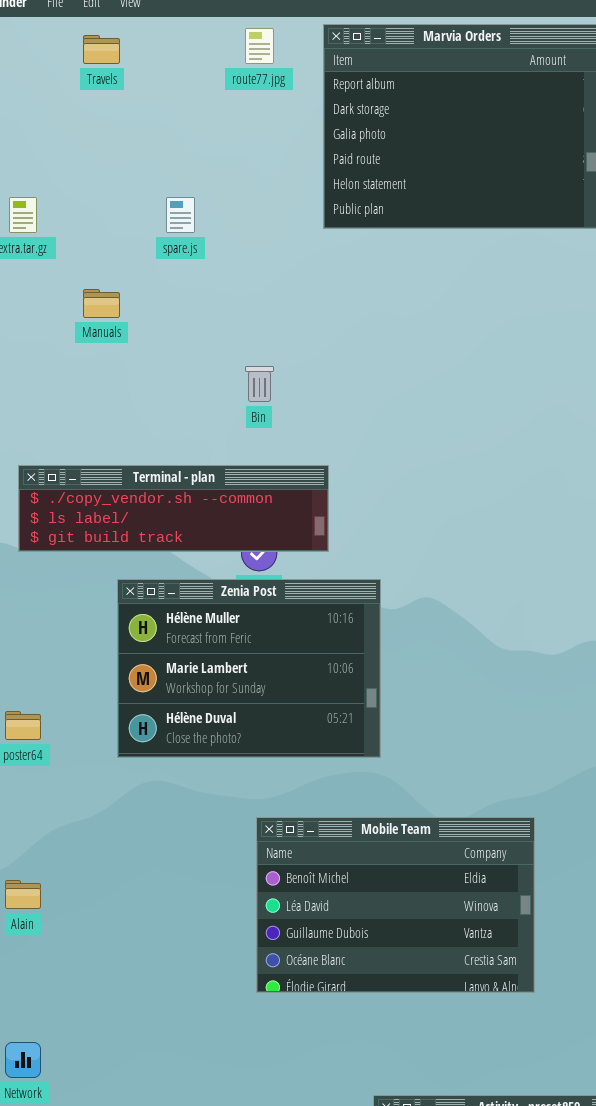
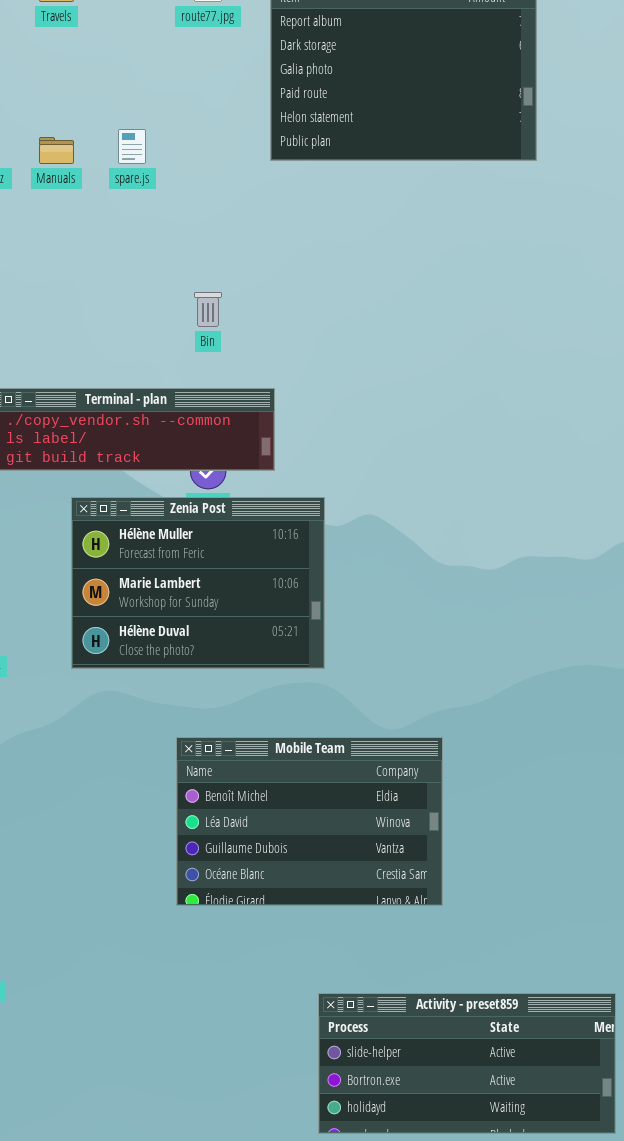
Manuals: [83,289,120,318] -> [39,137,74,164], moved
Mobile Team: [256,817,535,993] -> [176,737,443,906], moved

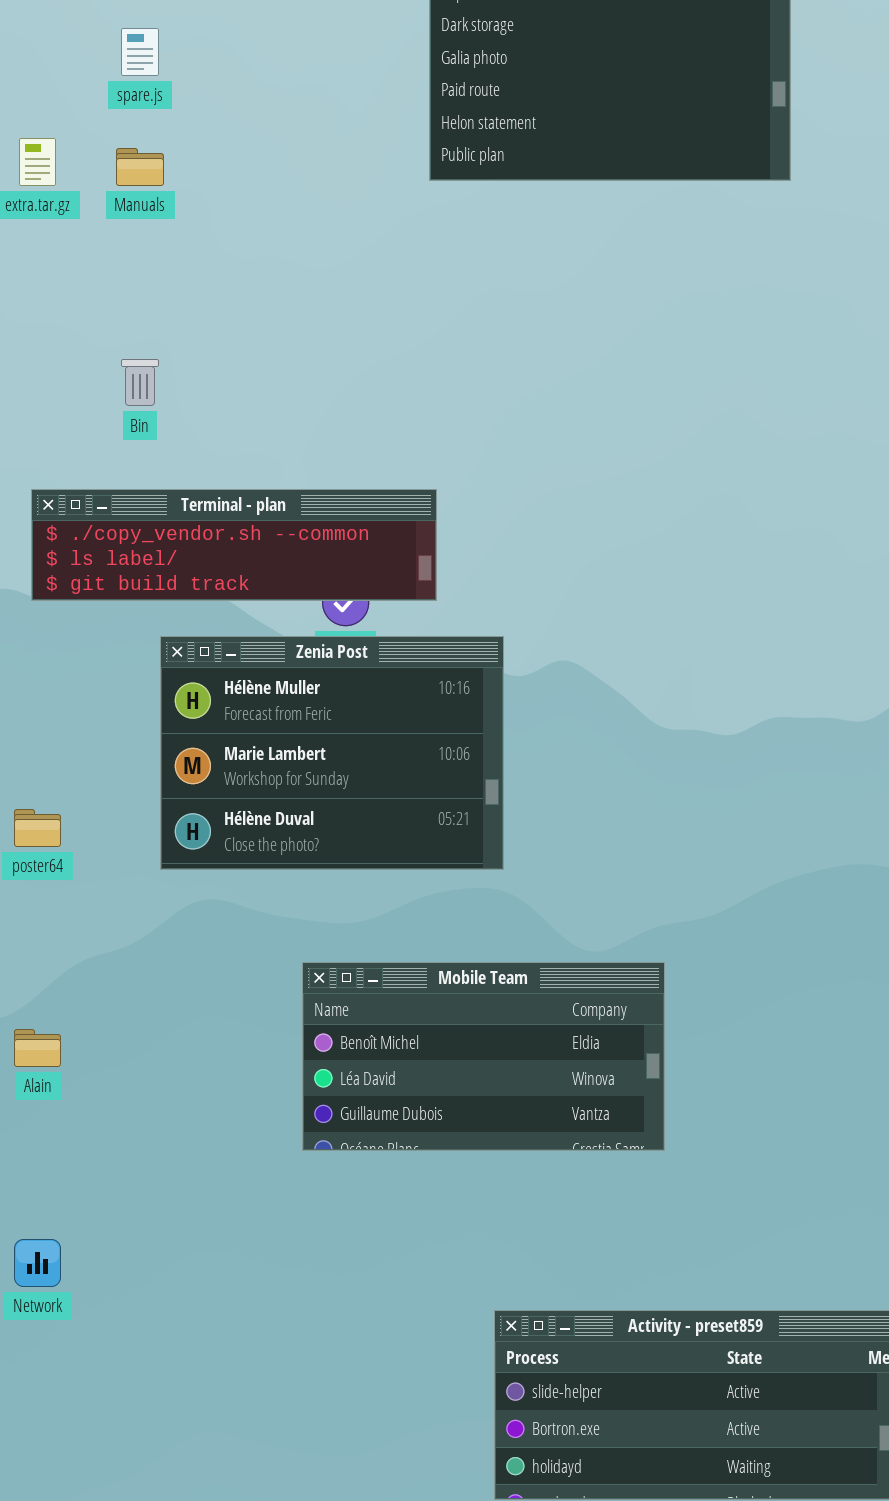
spare.js: [118,129,146,164] -> [121,28,159,76], moved
Bin: [194,292,222,327] -> [121,359,159,406], moved
Mobile Team: [176,737,443,906] -> [302,962,665,1151], resized

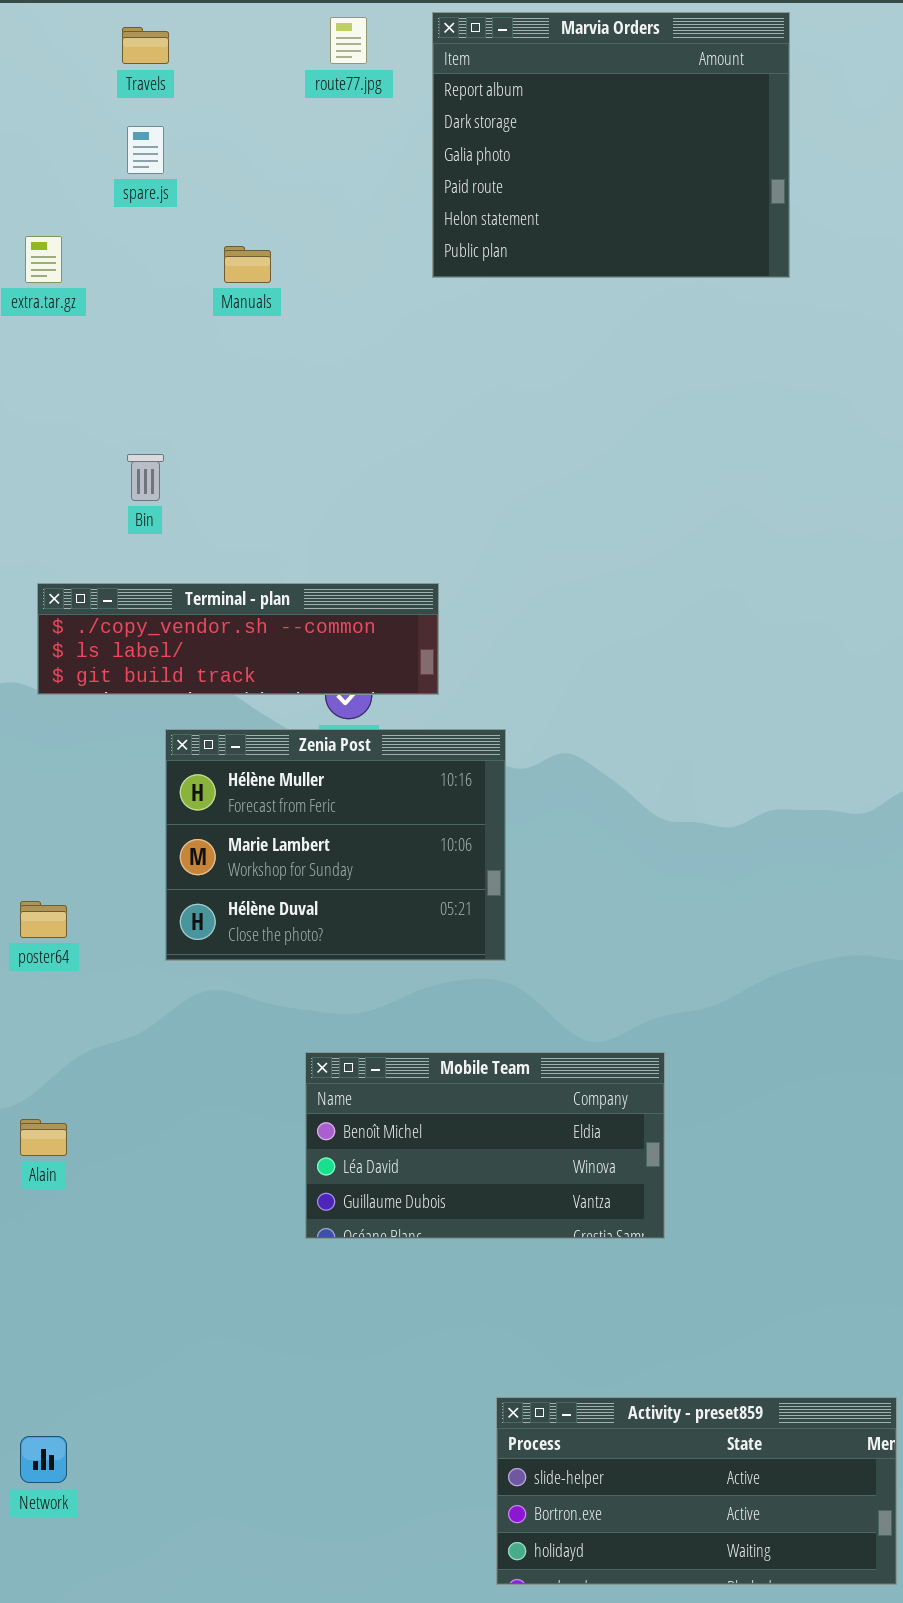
Manuals: [116,148,164,186] -> [224,246,271,283], moved
Network: [14,1239,61,1287] -> [20,1436,67,1483], moved

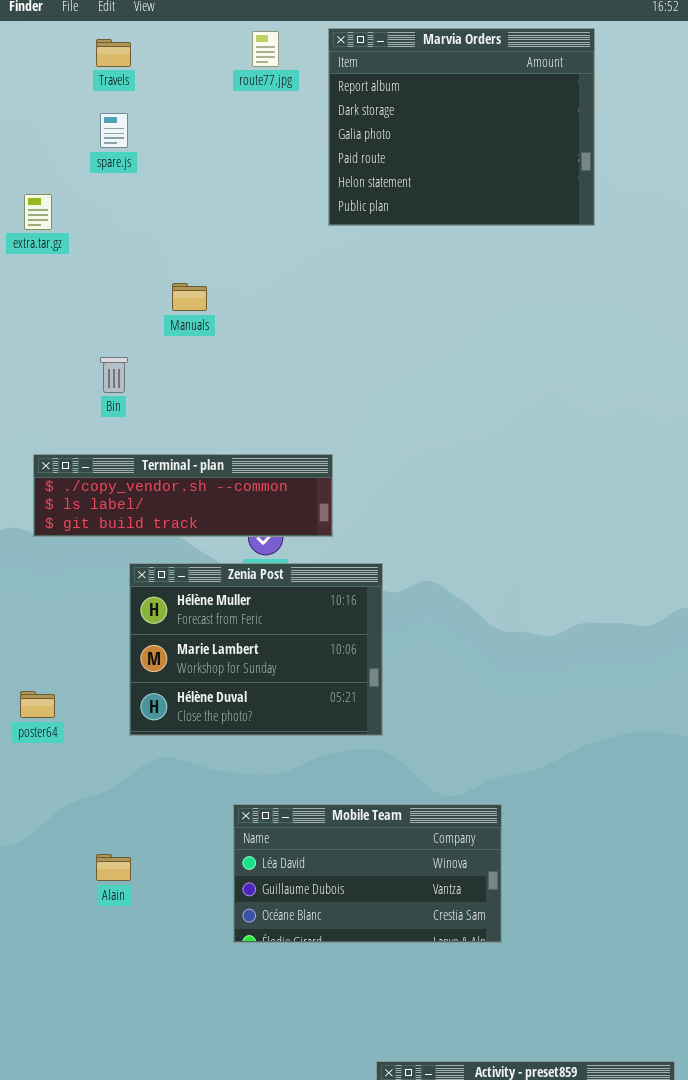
Manuals: [224,246,271,283] -> [172,283,207,311], moved
Mobile Team: [305,1052,665,1239] -> [233,804,502,943], scrolled down 1 row
Alain: [20,1119,67,1156] -> [96,854,131,881], moved

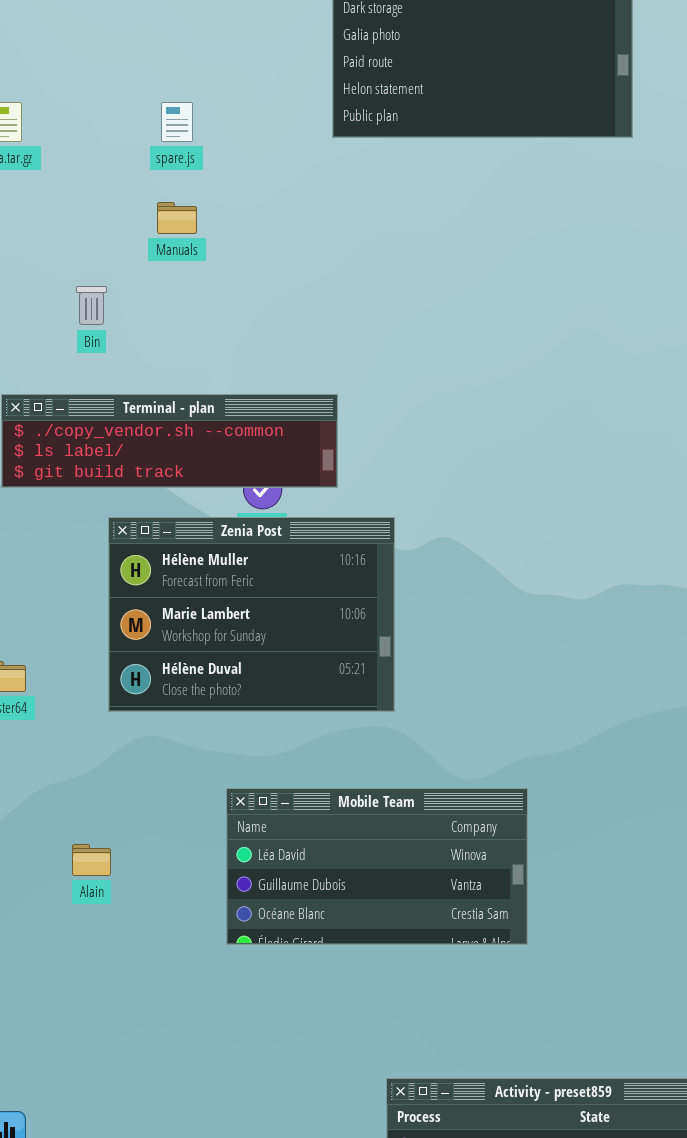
spare.js: [100,113,128,148] -> [161,102,193,142], moved

